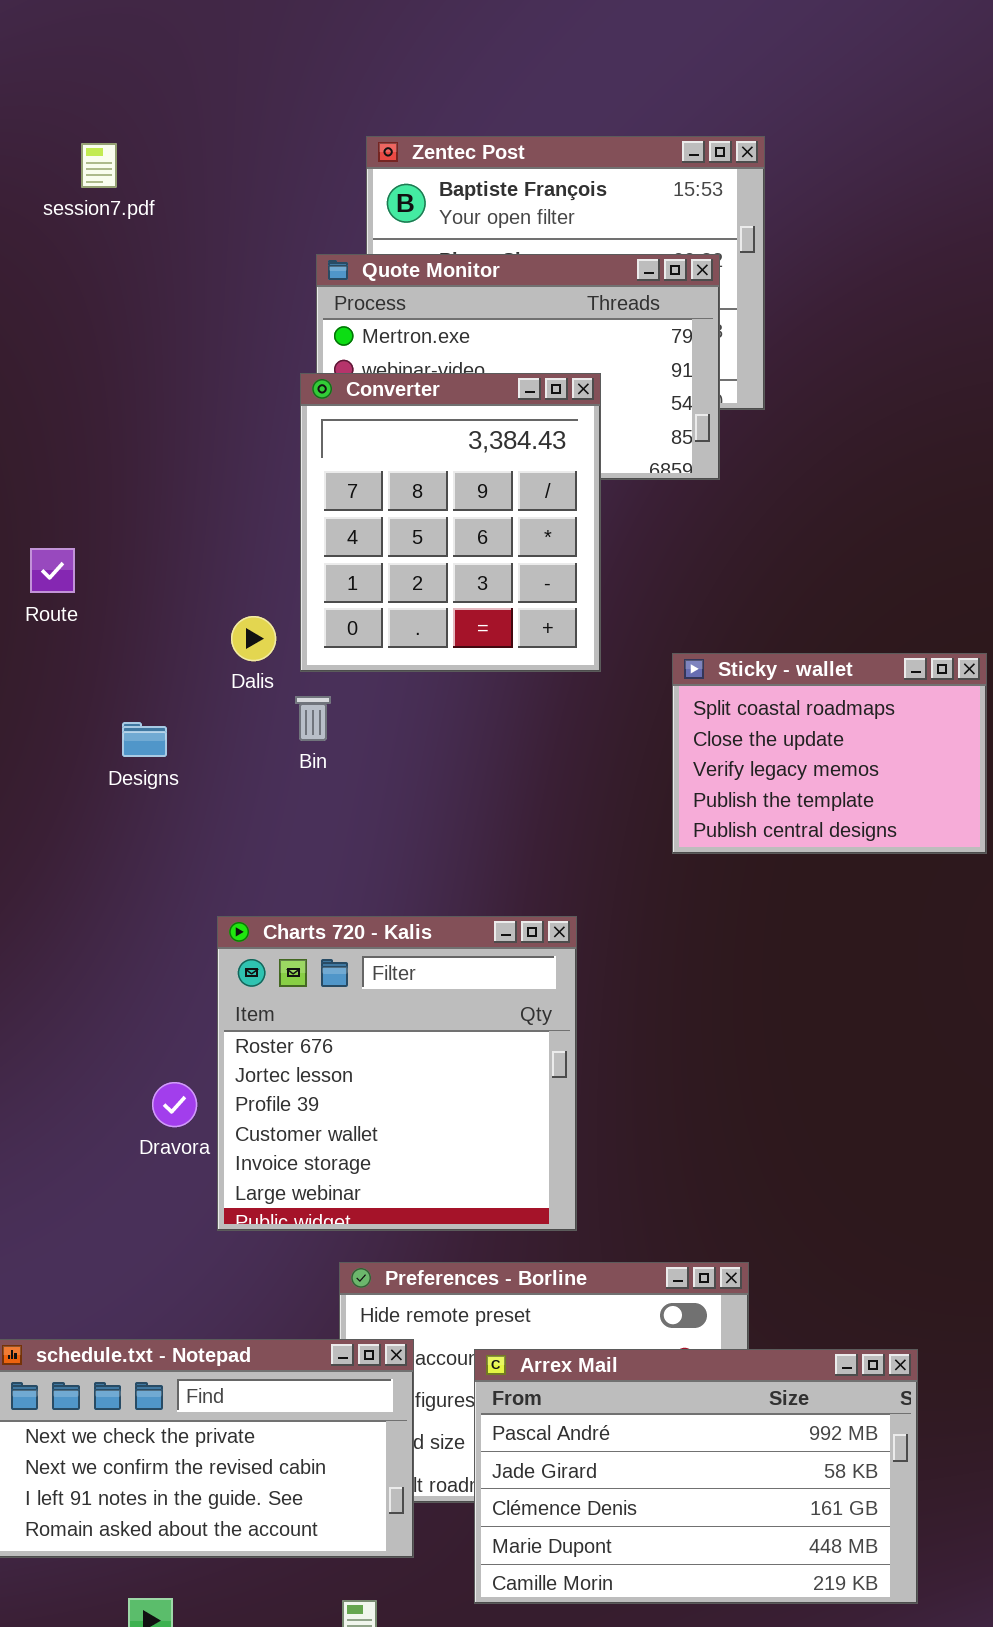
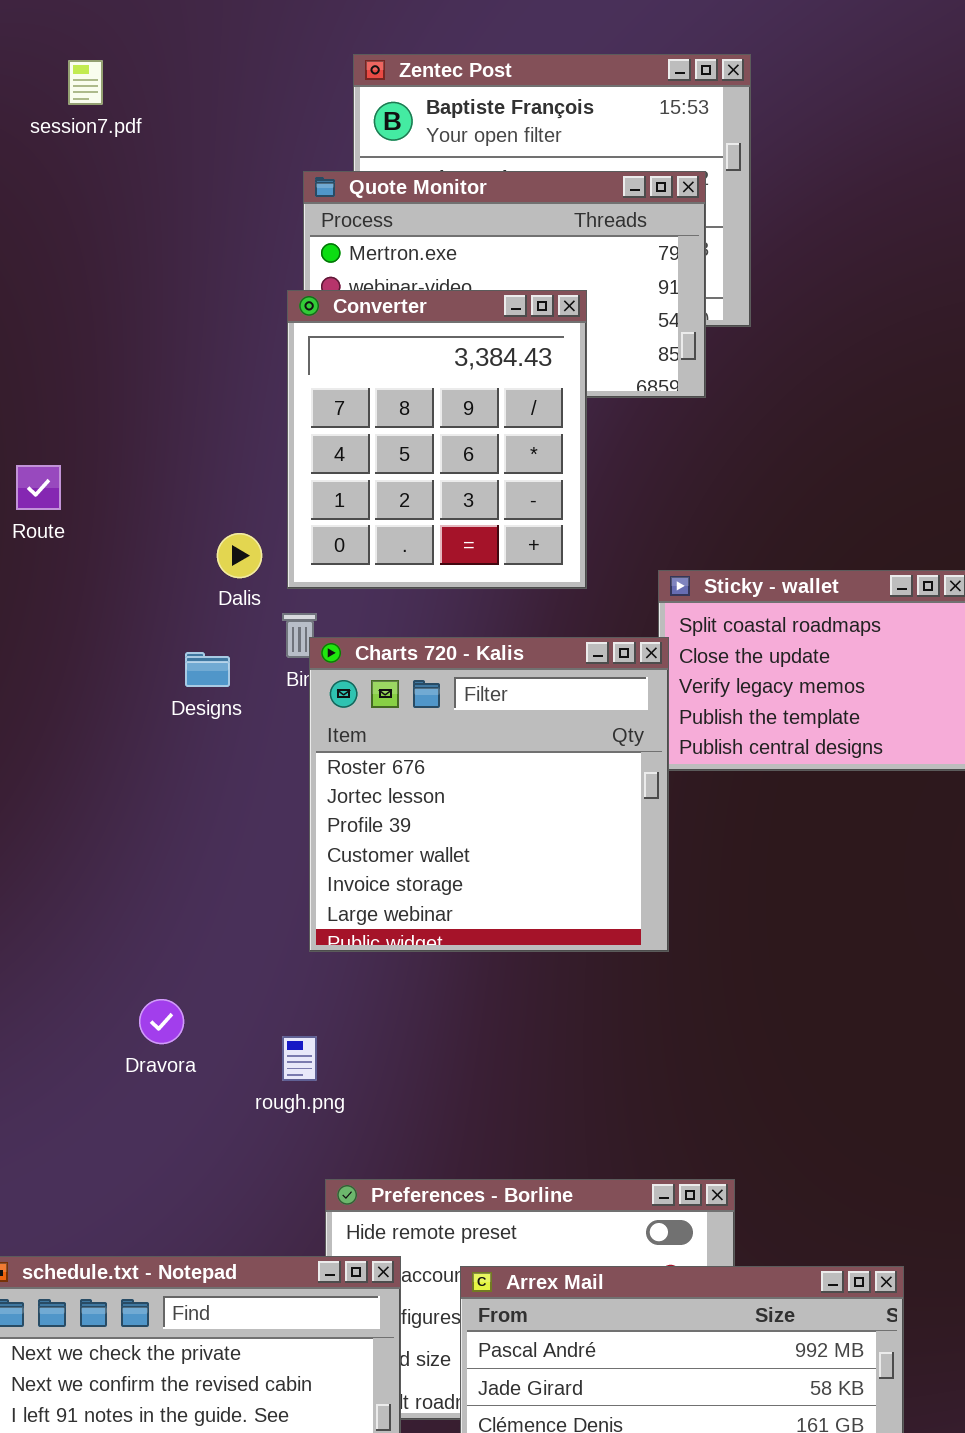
Designs: [122,722,167,757] -> [185,652,230,687], moved
Charts 720 - Kalis: [217,916,577,1231] -> [309,637,669,952], moved

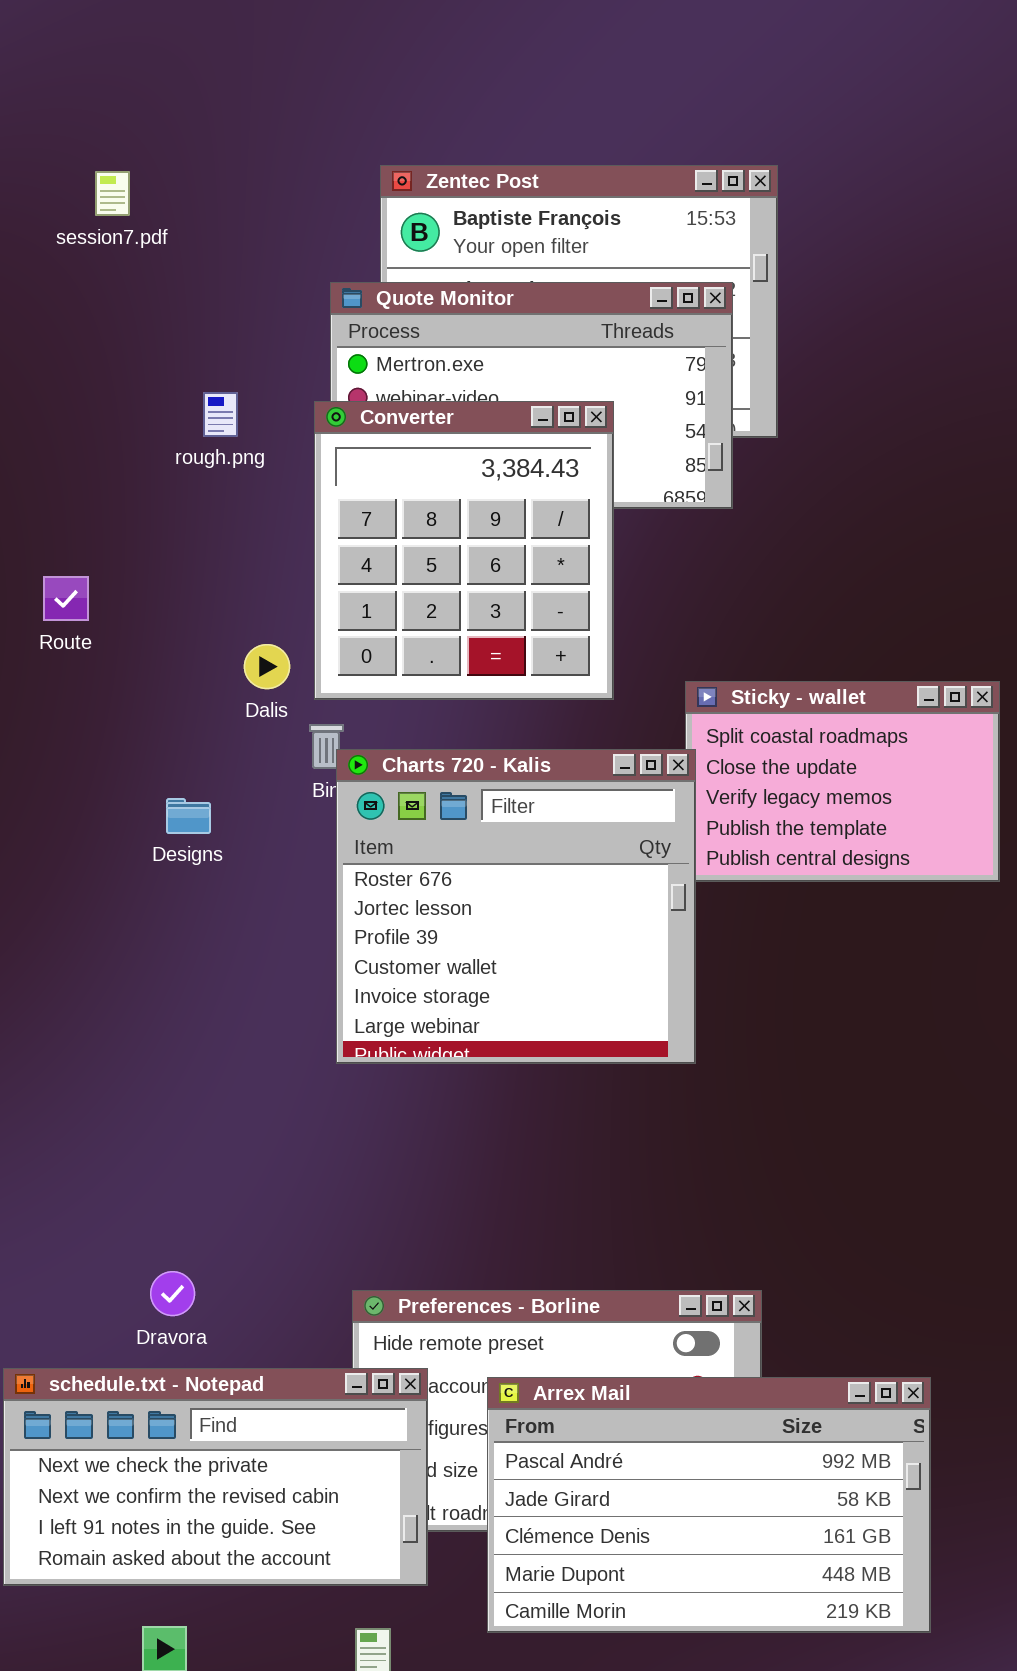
Designs: [185,652,230,687] -> [166,798,211,834], moved
Dravora: [139,999,184,1044] -> [150,1271,195,1316], moved
rough.png: [282,1036,317,1081] -> [203,392,238,437], moved

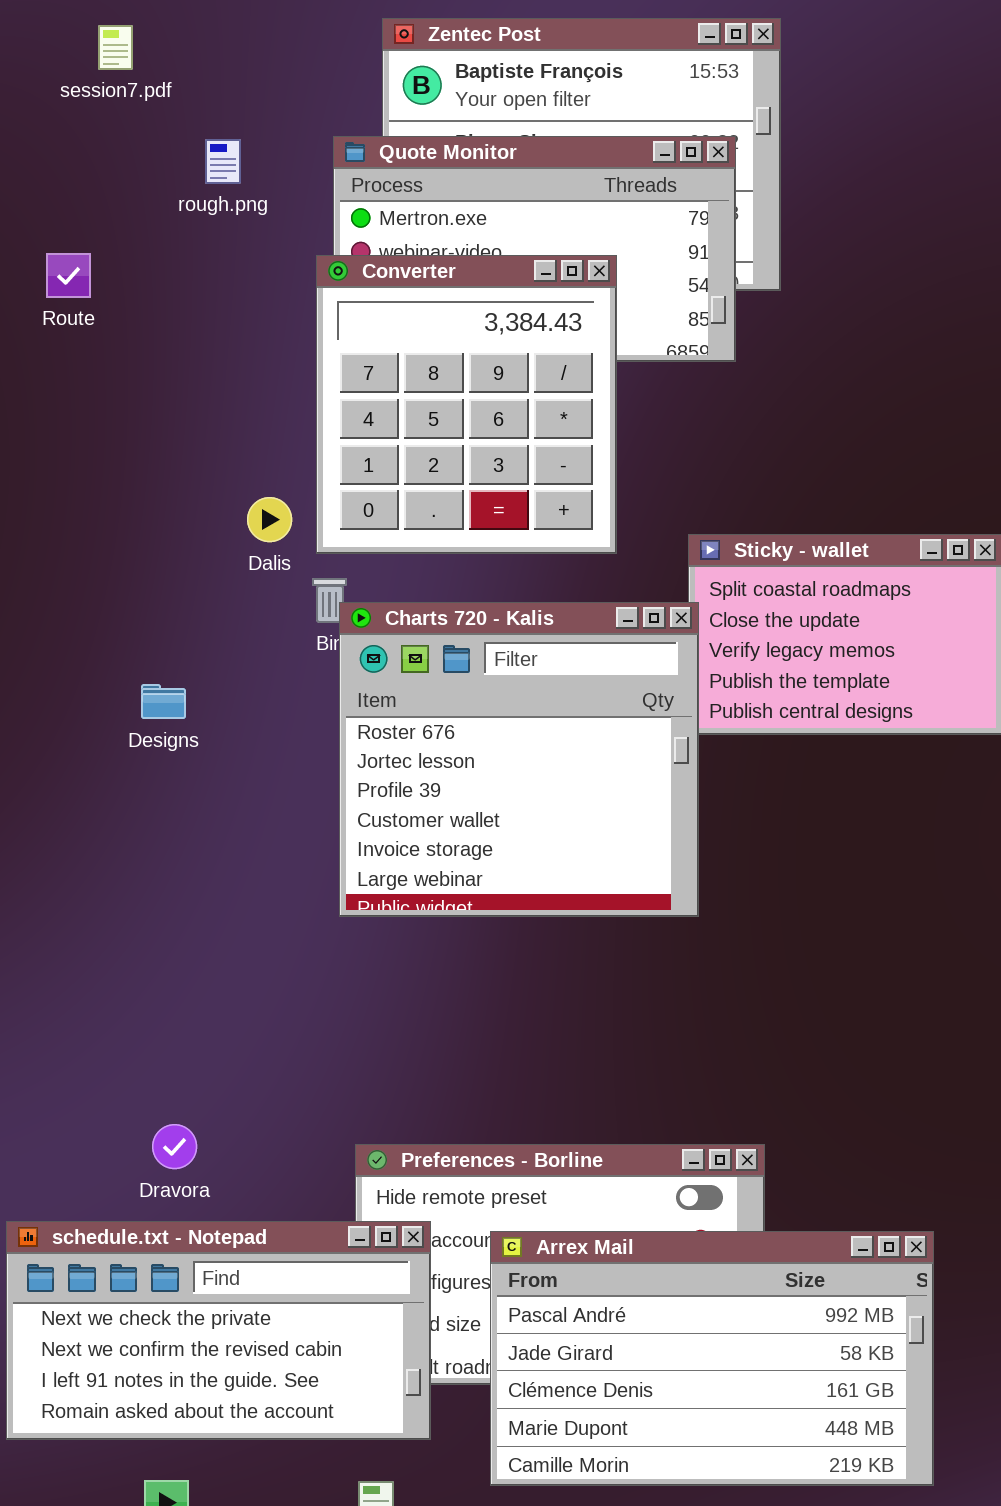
rough.png: [203,392,238,437] -> [205,139,241,184], moved
Route: [43,576,89,621] -> [46,253,91,298], moved
Designs: [166,798,211,834] -> [141,684,186,719], moved

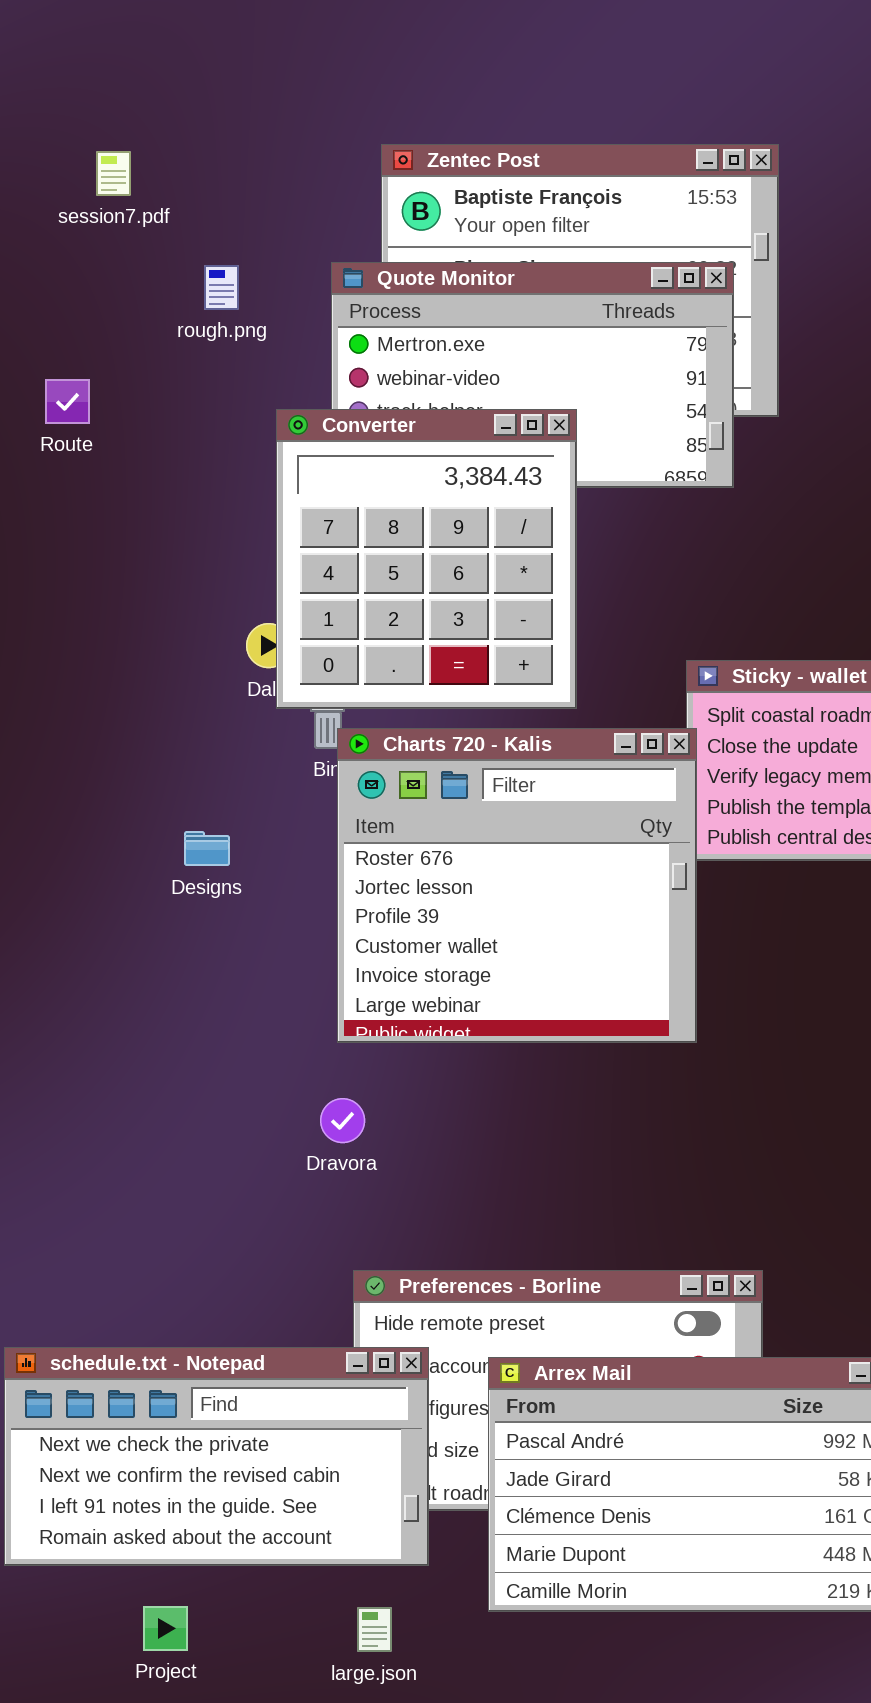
Converter: [316,255,617,554] -> [276,409,577,709], moved
Designs: [141,684,186,719] -> [184,831,230,866], moved
Dravora: [152,1124,197,1169] -> [320,1098,365,1143], moved

